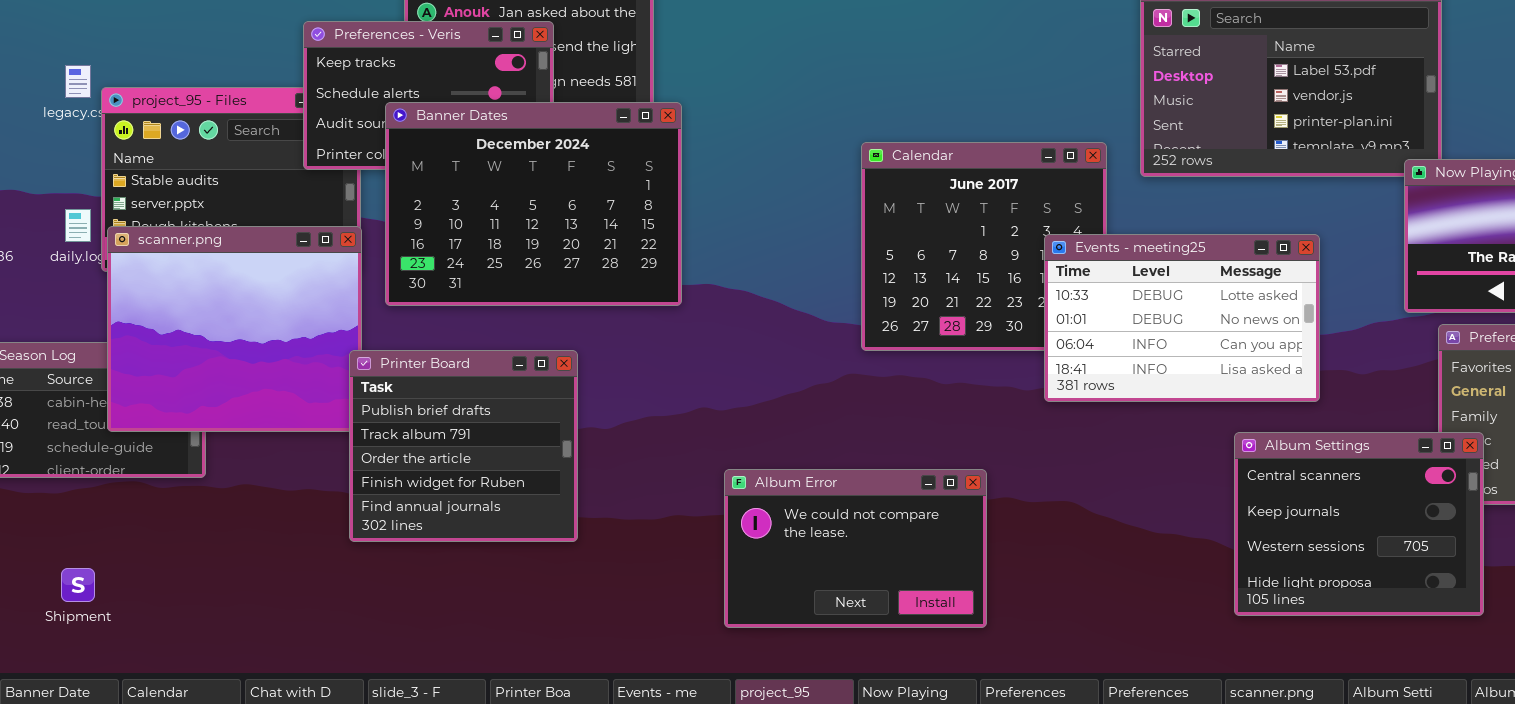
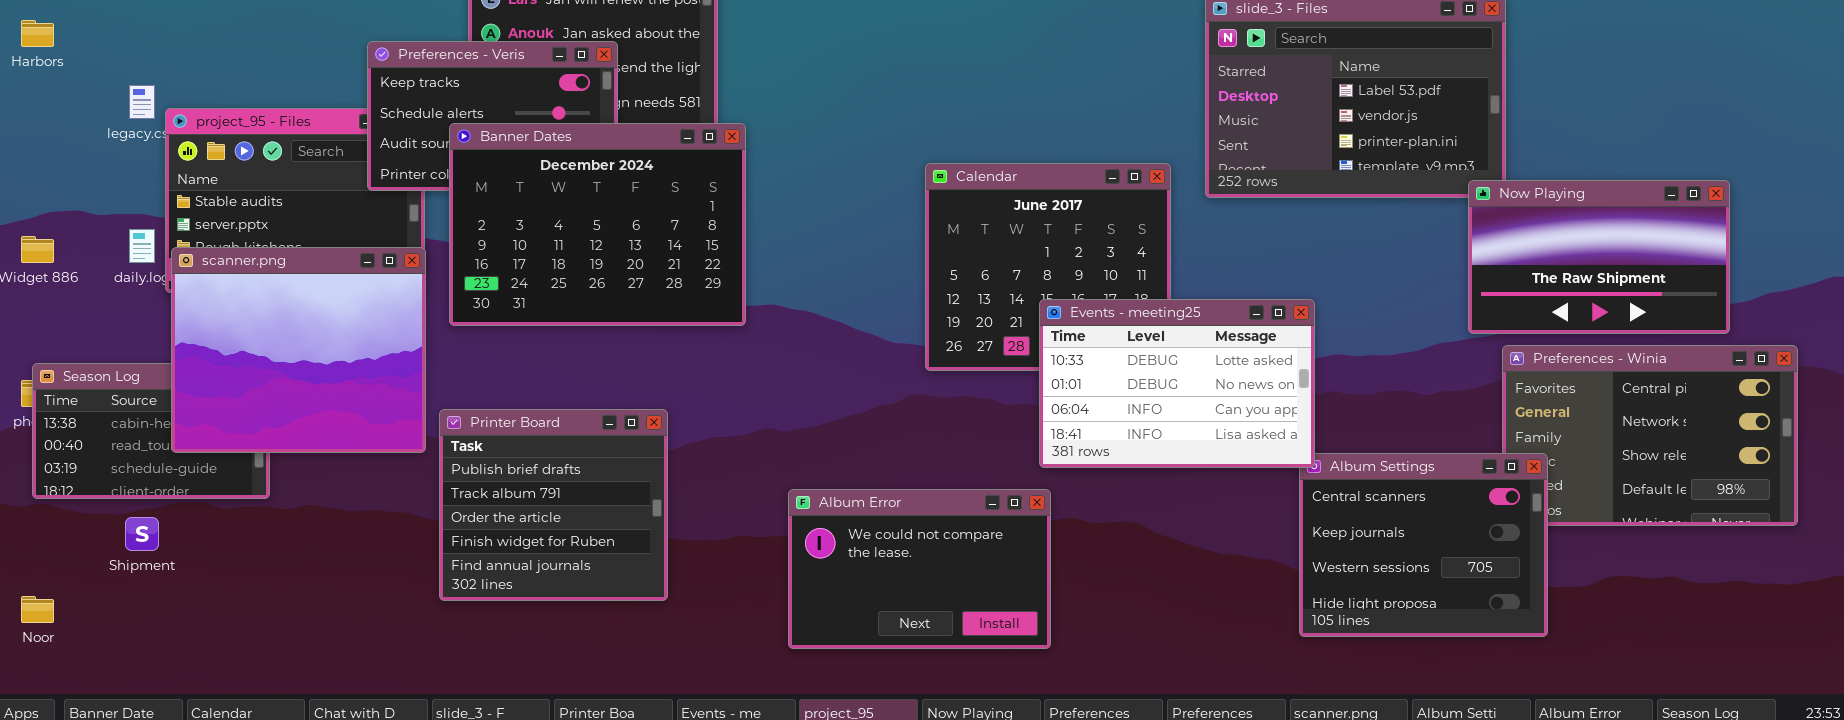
Events - meeting25: [1044,234,1320,402] -> [1039,299,1315,468], moved
Printer Board: [349,350,578,542] -> [439,409,668,601], moved
Shipment: [61,568,95,602] -> [125,517,159,551], moved

